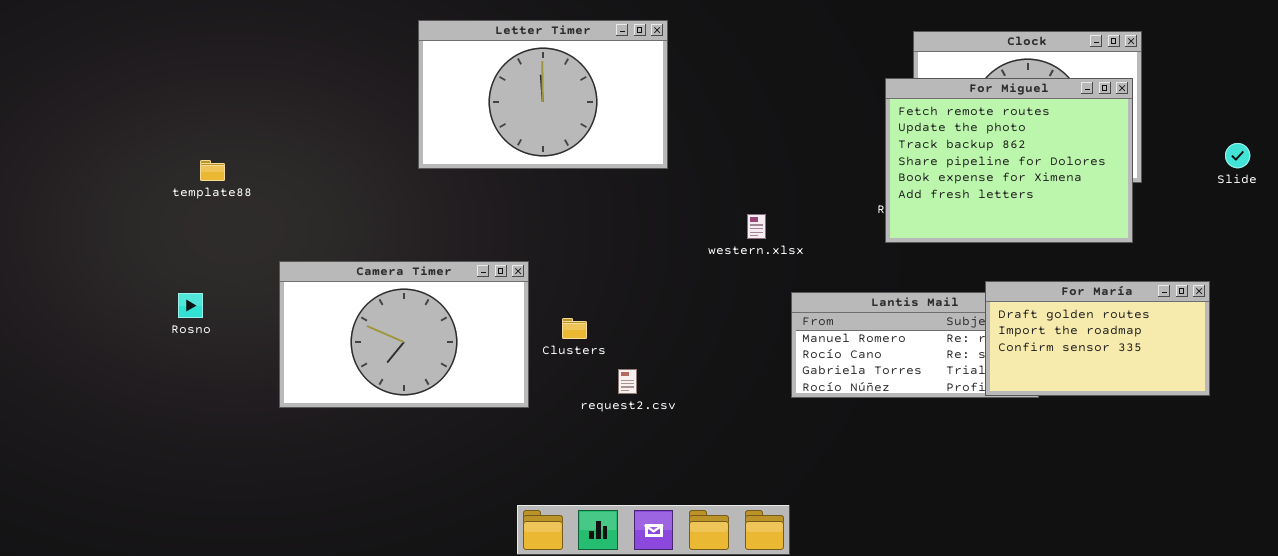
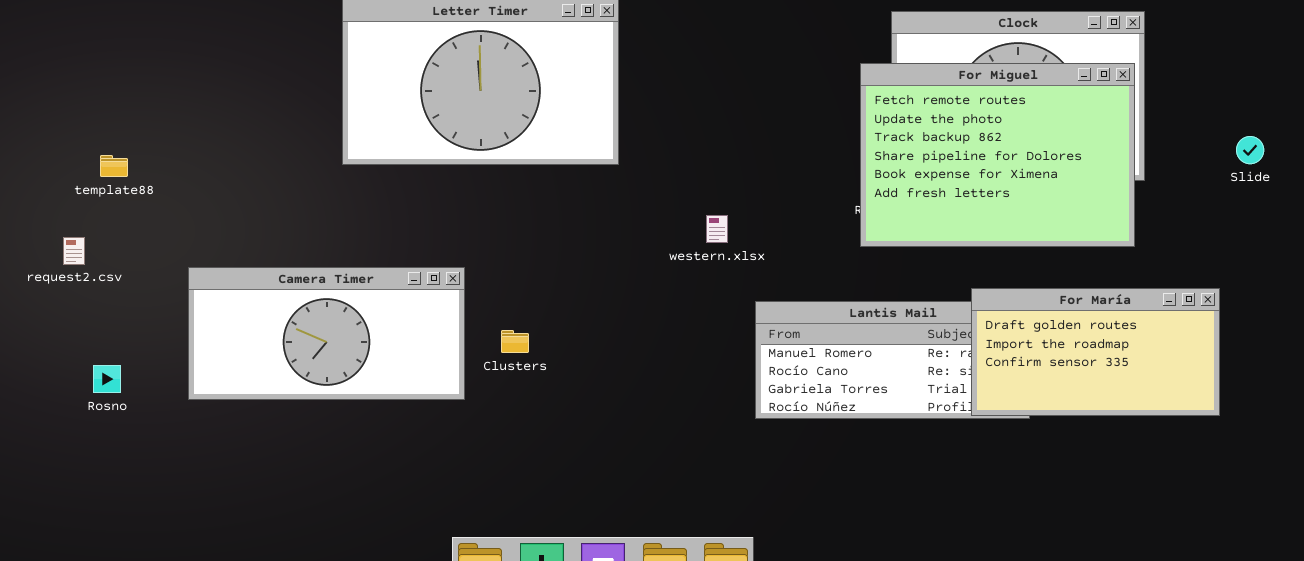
Camera Timer: [279,261,529,408] -> [188,267,465,400], resized
Rosno: [178,293,203,318] -> [93,365,121,393], moved
request2.csv: [618,369,637,394] -> [63,237,85,265], moved

